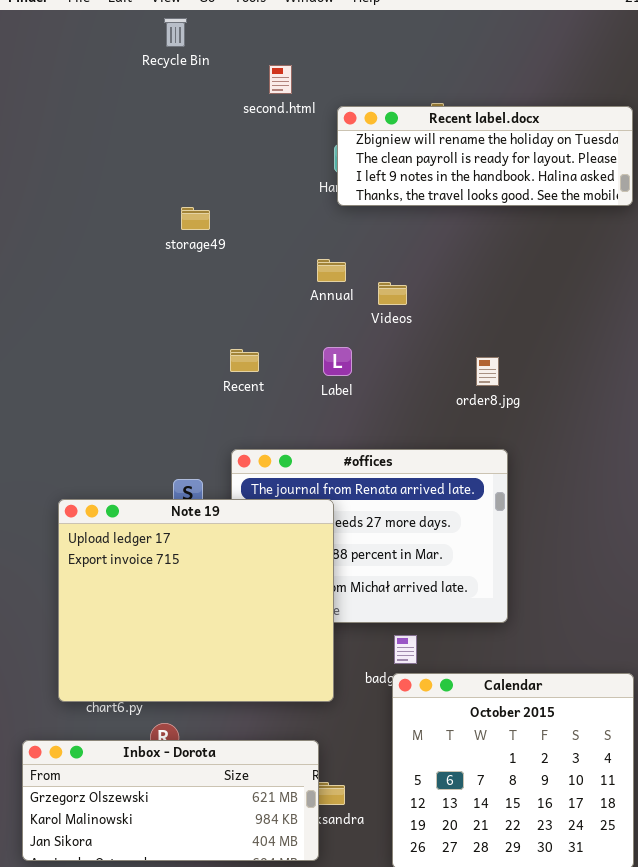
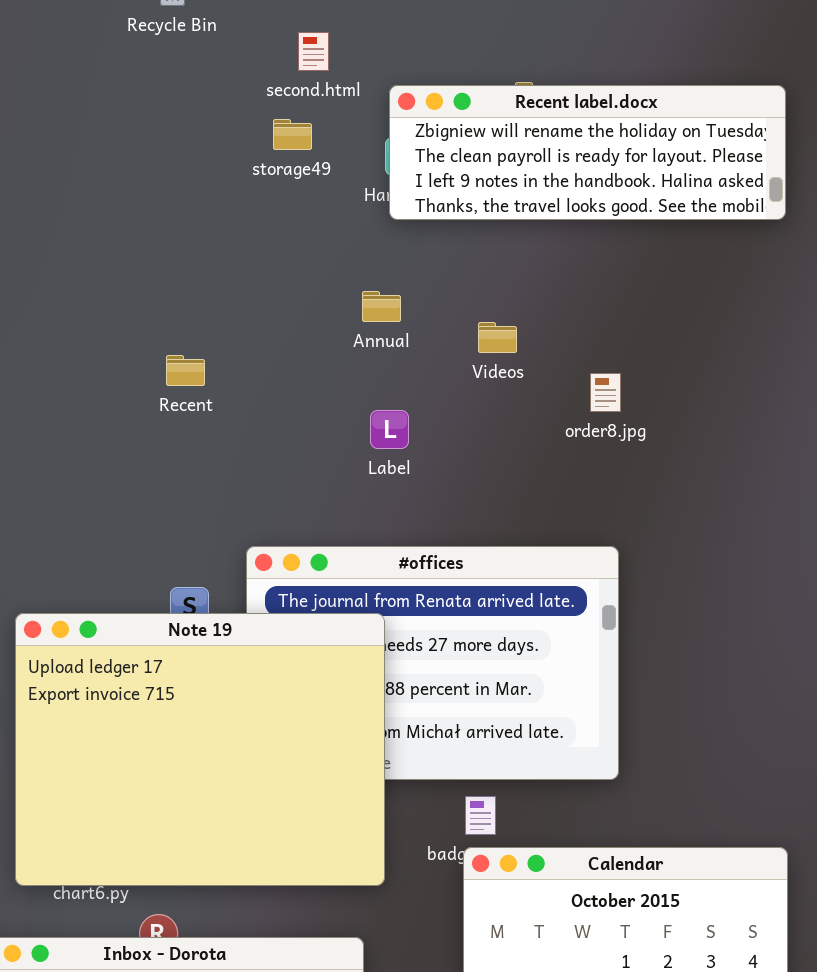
storage49: [181,207,210,230] -> [273,119,312,150], moved
Videos: [378,282,407,305] -> [478,322,517,353], moved
Recent: [230,349,259,372] -> [166,355,205,386], moved
order8.jpg: [476,357,499,386] -> [590,373,621,412], moved

